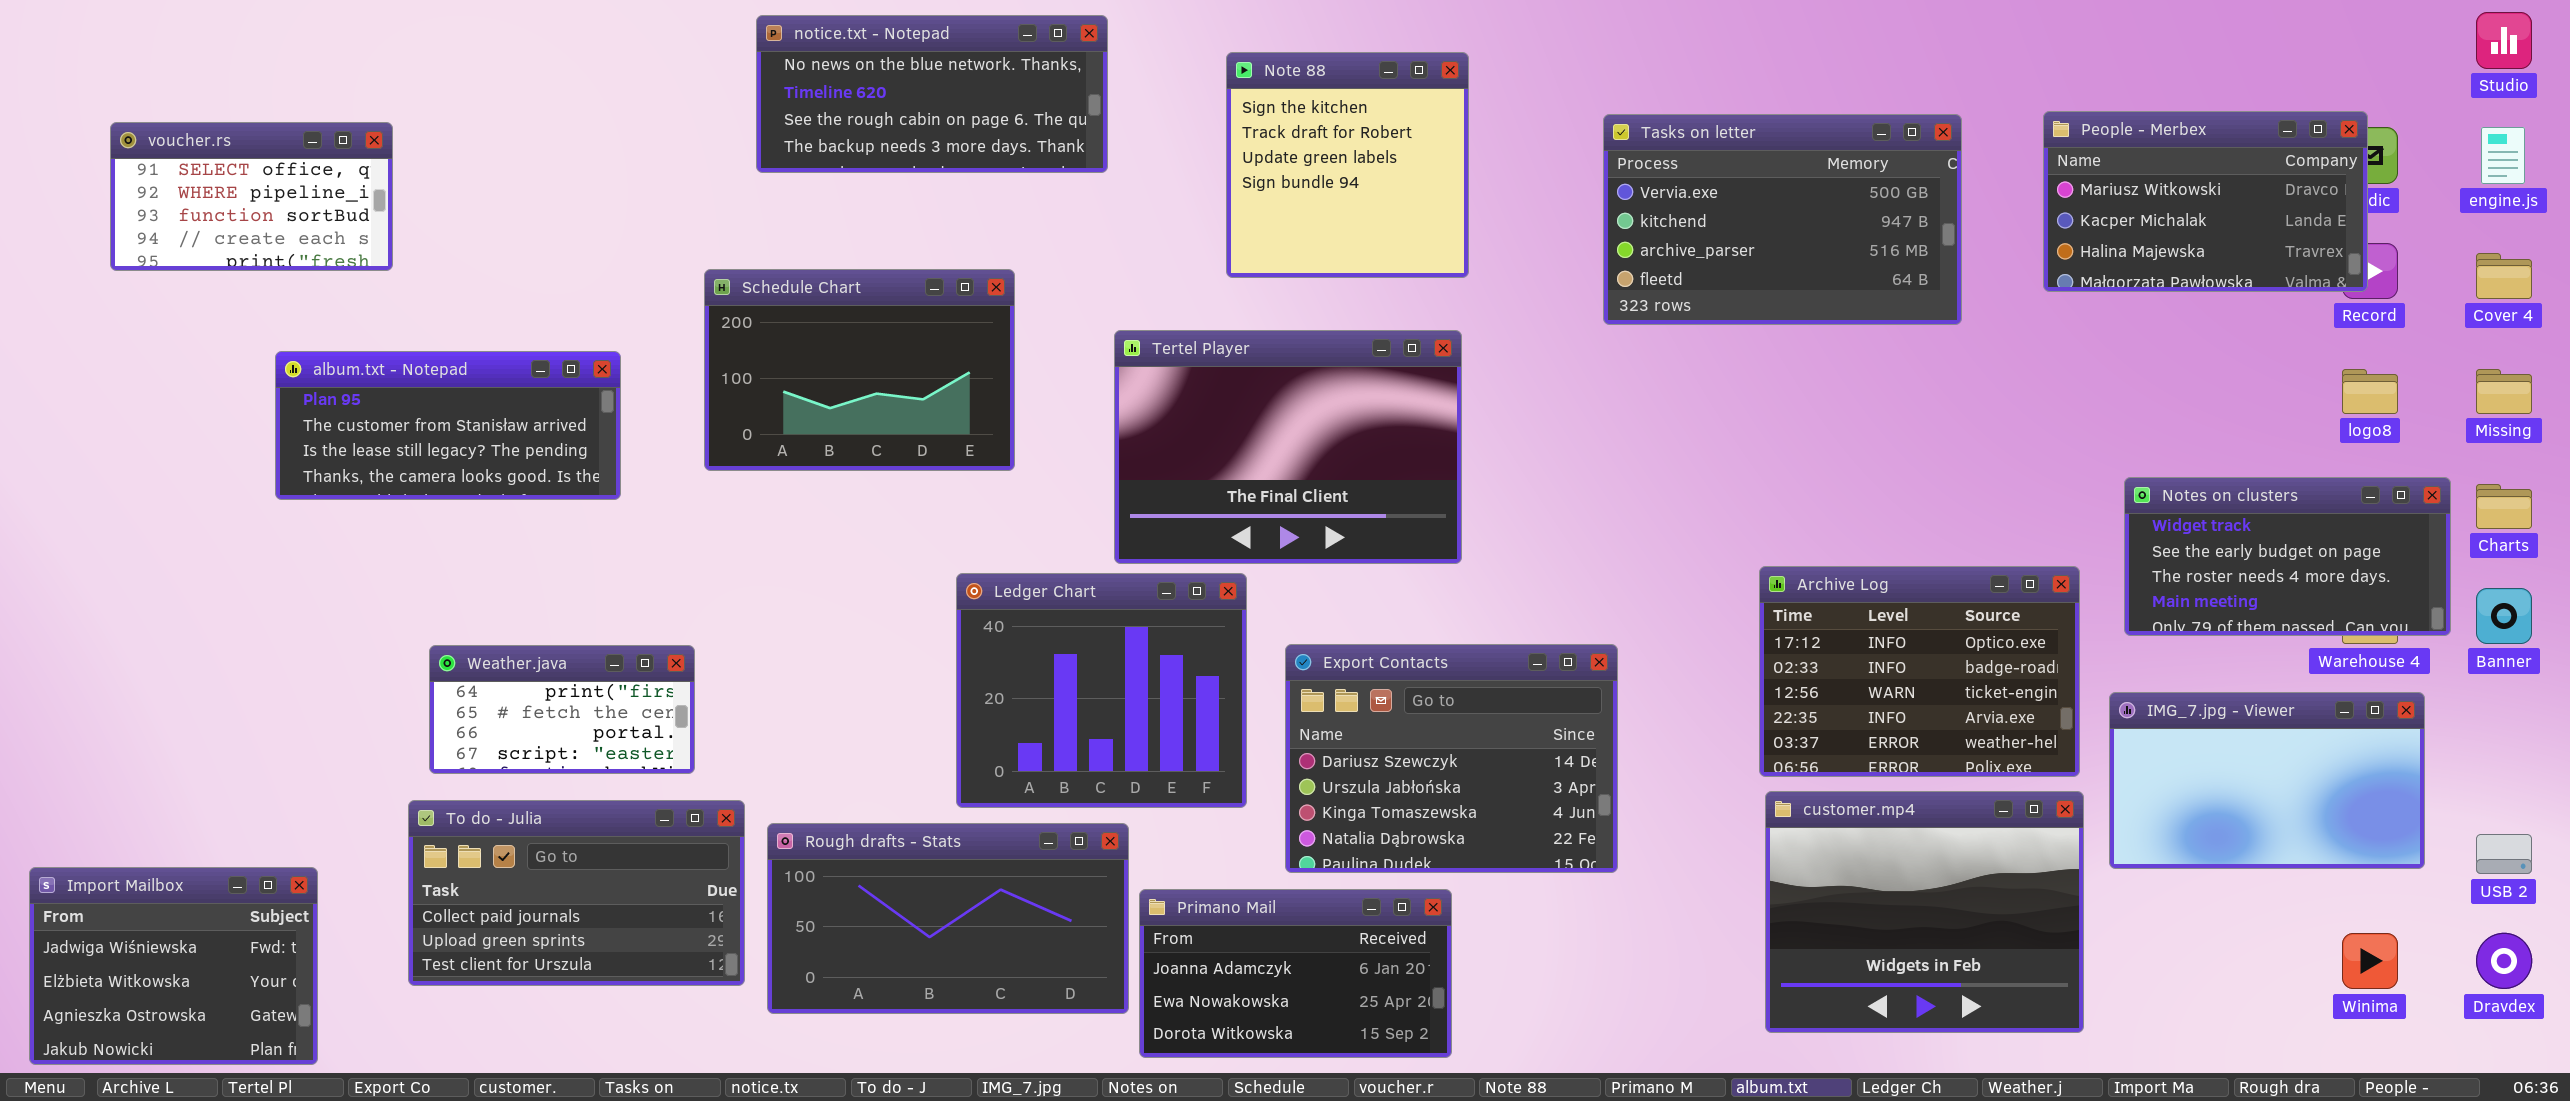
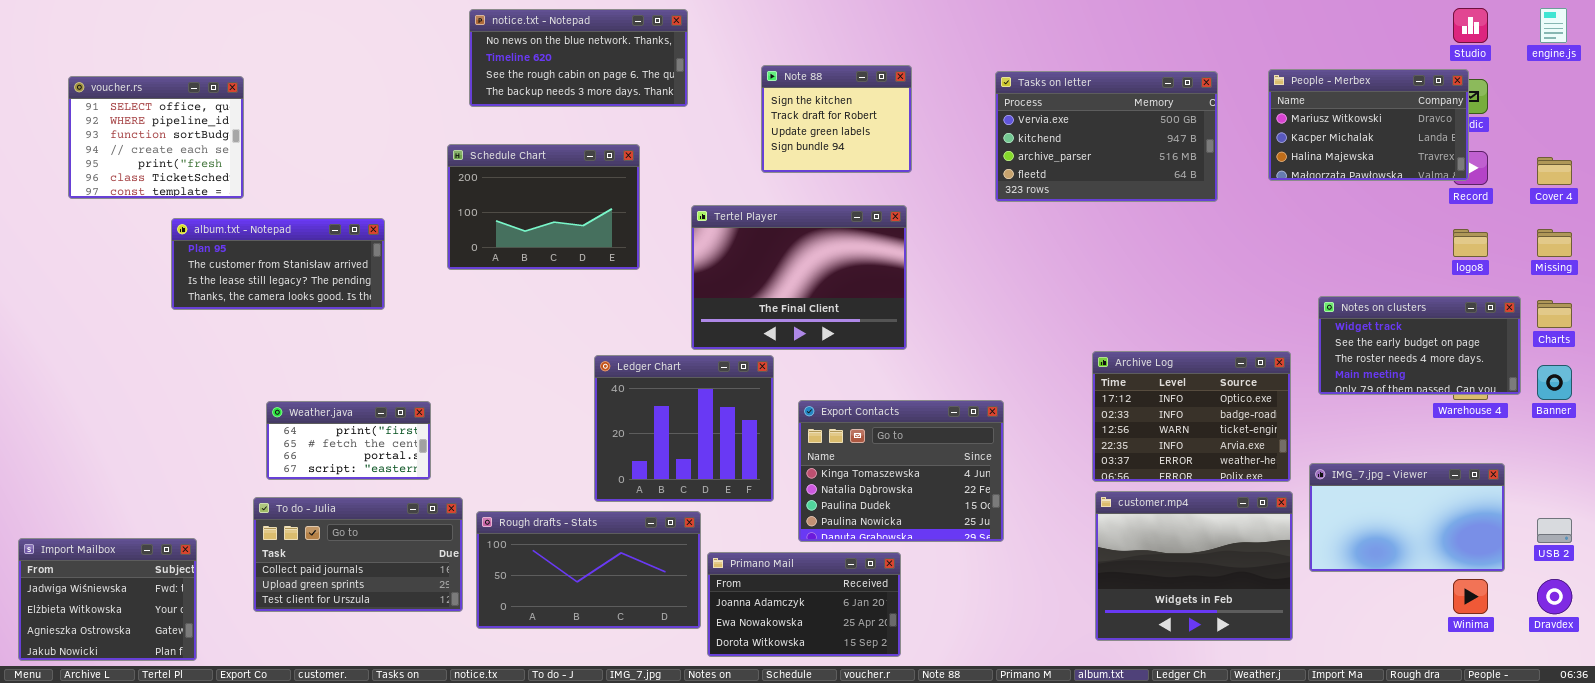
Studio: [2476,12,2532,69] -> [1453,8,1488,43], moved
Note 88: [1226,52,1469,278] -> [761,65,912,173], resized
voucher.rs: [110,122,393,271] -> [68,76,244,199], resized
engine.js: [2481,127,2525,184] -> [1540,8,1567,43], moved
Schedule Chart: [704,269,1015,471] -> [447,144,640,270], moved
Export Contacts: [1285,644,1618,873] -> [798,400,1004,542], scrolled down 2 rows
IMG_7.jpg - Viewer: [2109,692,2425,869] -> [1309,463,1505,572], moved

